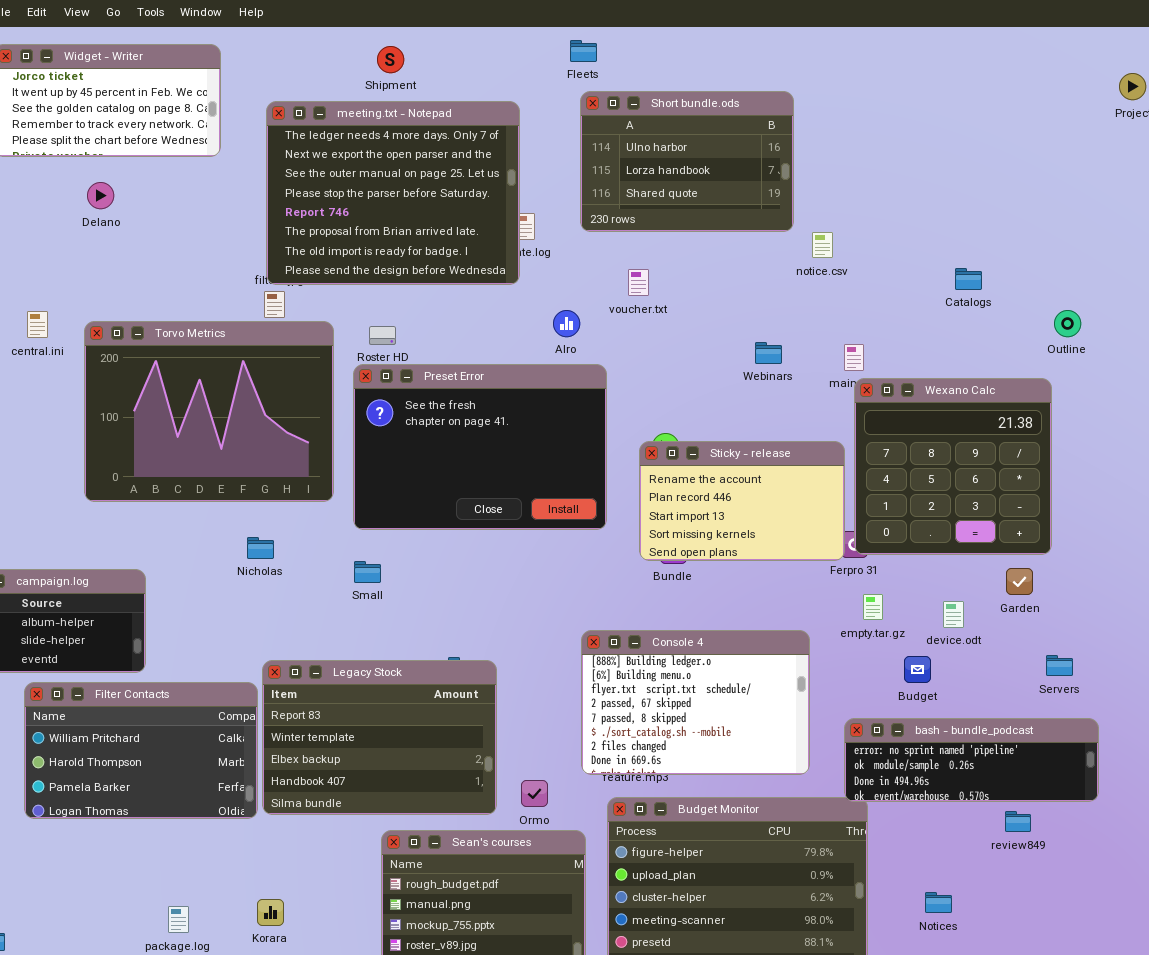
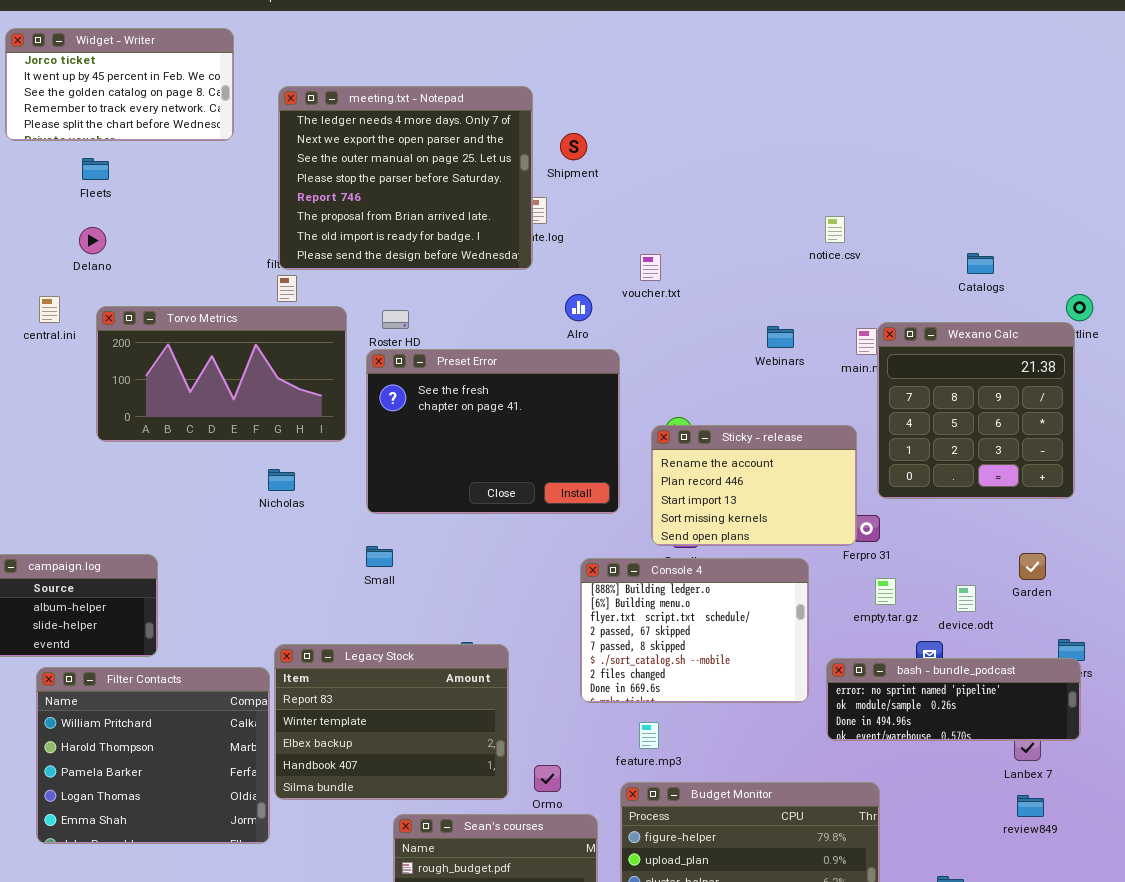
Fleets: [570,40,597,62] -> [82,158,109,180], moved
Shipment: [377,46,404,73] -> [560,133,587,160], moved
Short bundle.ods: [580,91,794,232] -> none, closed
Delano: [87,182,114,209] -> [79,227,106,254], moved
Torvo Metrics: [84,321,334,502] -> [96,306,347,442], resized
Wexano Calc: [854,378,1052,555] -> [877,322,1075,499], moved
Nicholas: [247,537,274,559] -> [268,469,295,491], moved
Console 4: [581,630,810,775] -> [580,558,809,703], moved
Filter Contacts: [24,682,258,819] -> [36,667,270,844], resized
bash - bundle_podcast: [844,718,1099,802] -> [826,658,1081,741], moved

